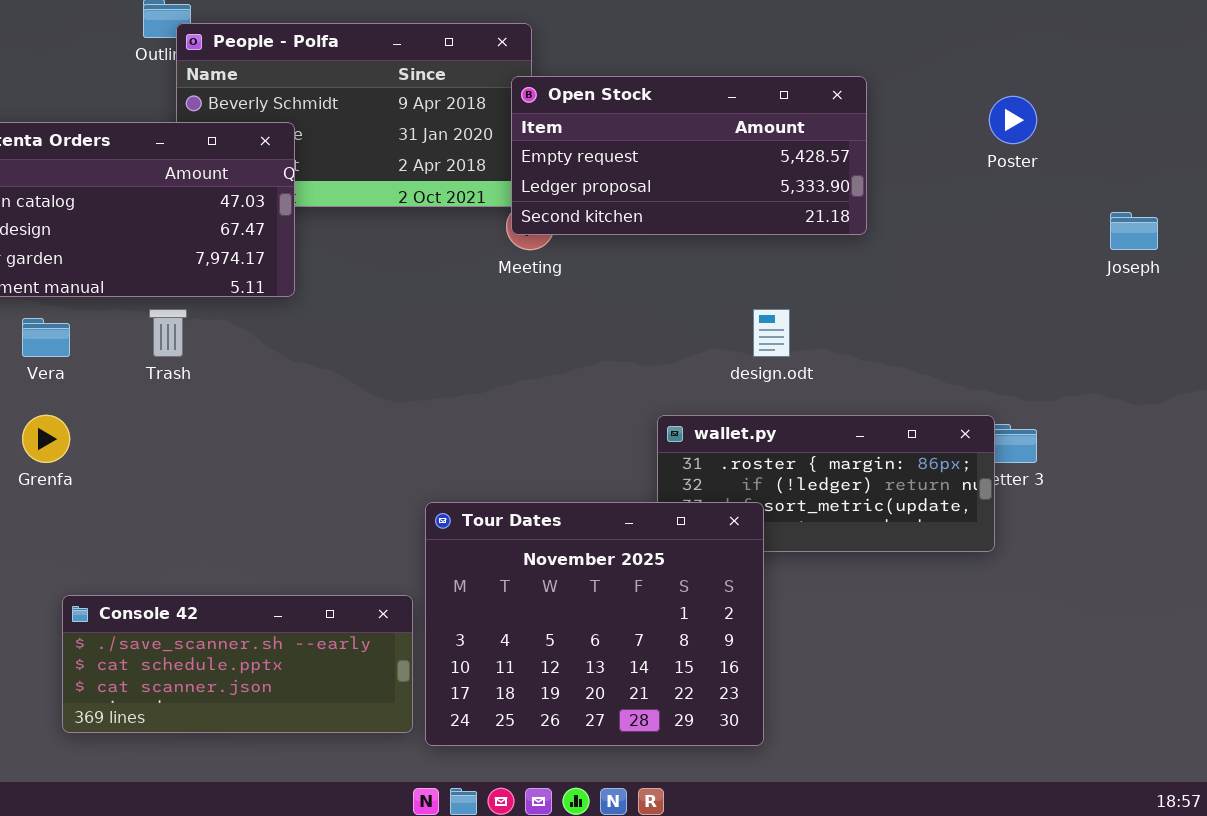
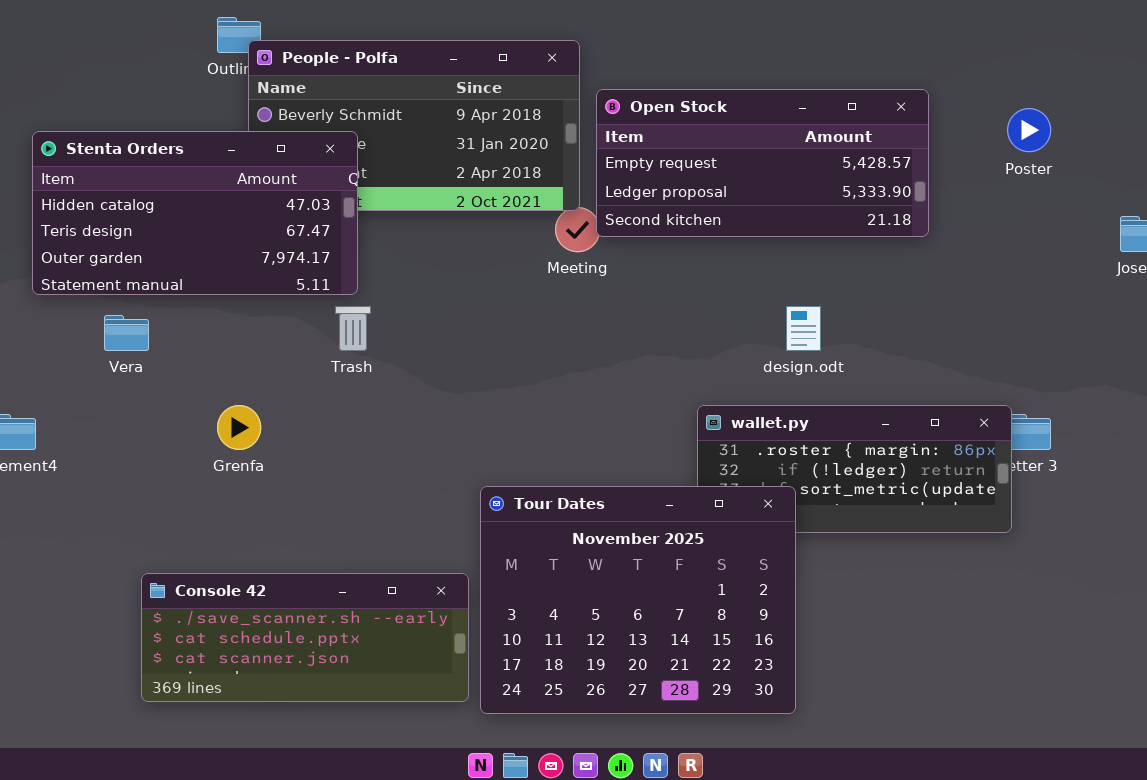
Open Stock: [511,76,867,235] -> [596,89,929,237], moved
Trash: [149,309,187,357] -> [335,306,371,351], moved
Grenfa: [22,415,70,463] -> [217,405,261,450], moved

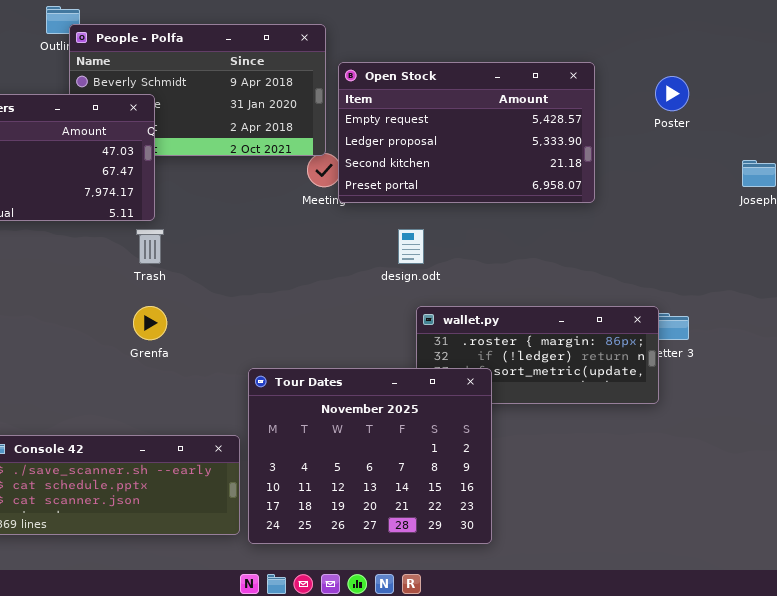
Open Stock: [596,89,929,237] -> [338,62,595,203], resized
design.odt: [786,306,821,351] -> [398,229,424,264], moved
Grenfa: [217,405,261,450] -> [133,306,167,340], moved

